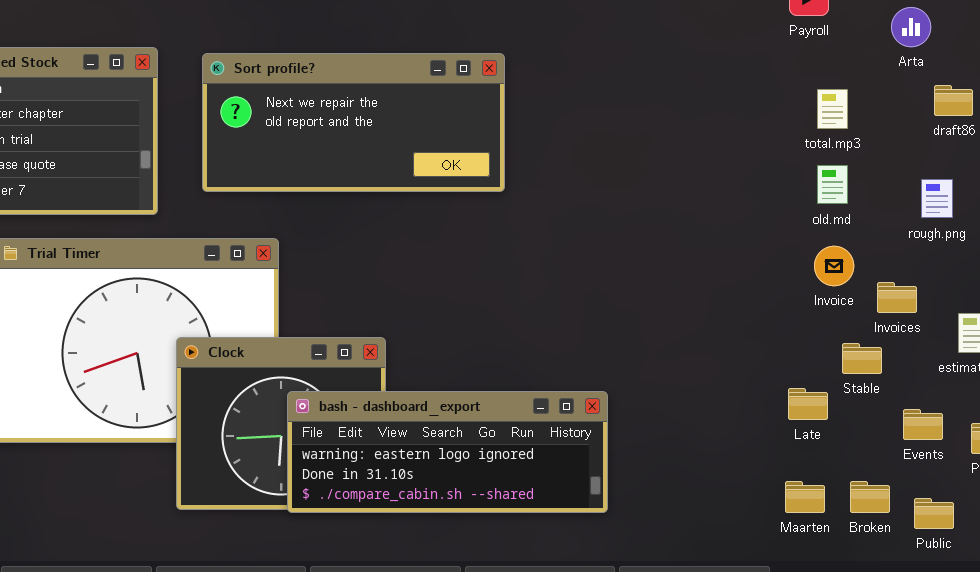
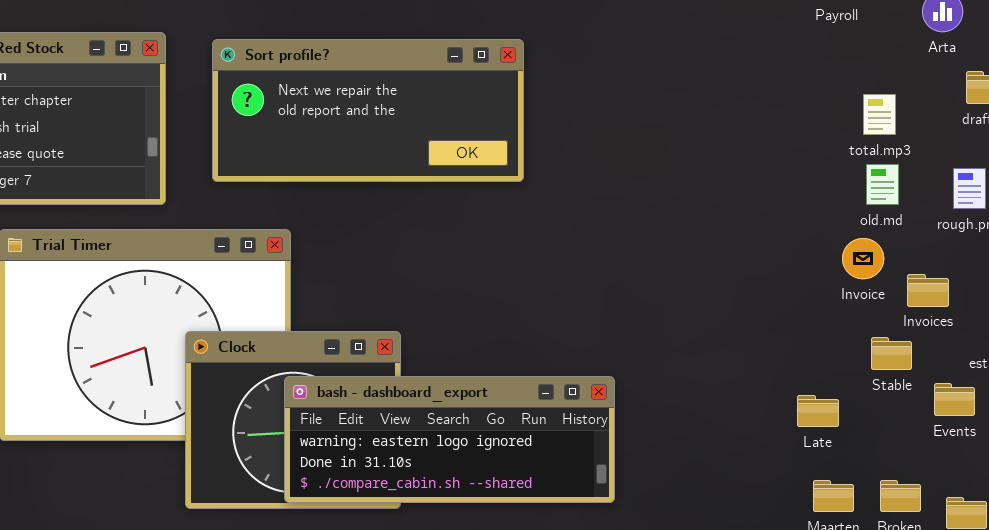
total.mp3: [817,89,848,129] -> [863,94,896,135], moved
old.md: [817,165,848,204] -> [866,164,899,205], moved
Late: [788,388,828,420] -> [797,395,839,427], moved
bash - dashboard_export: [287,391,608,513] -> [284,376,615,503], moved
Events: [903,409,943,440] -> [934,383,975,416], moved

